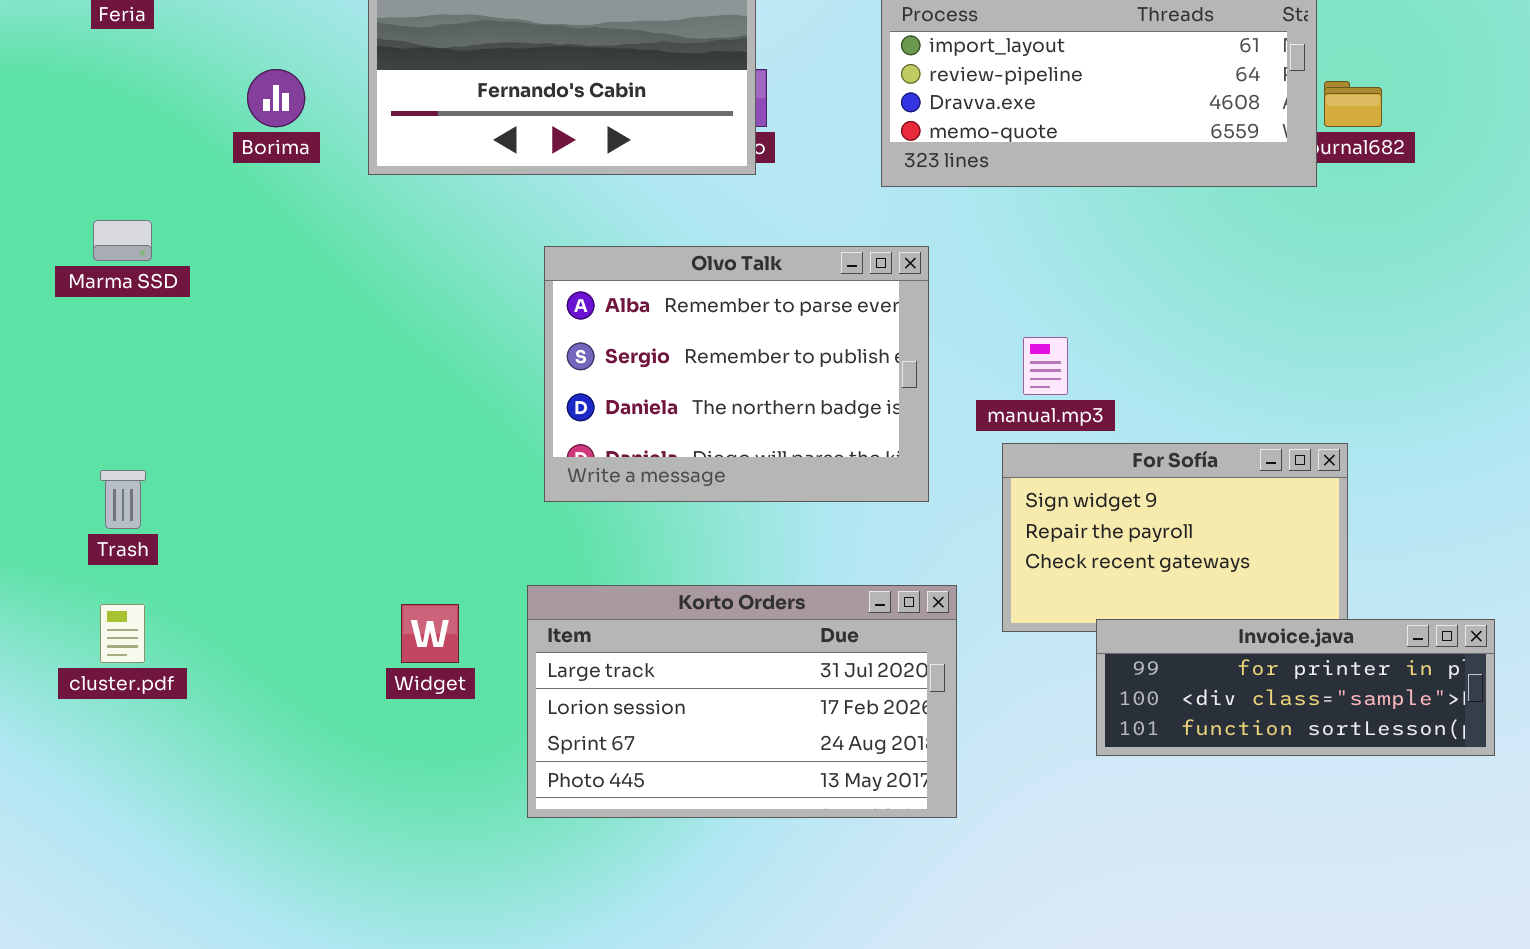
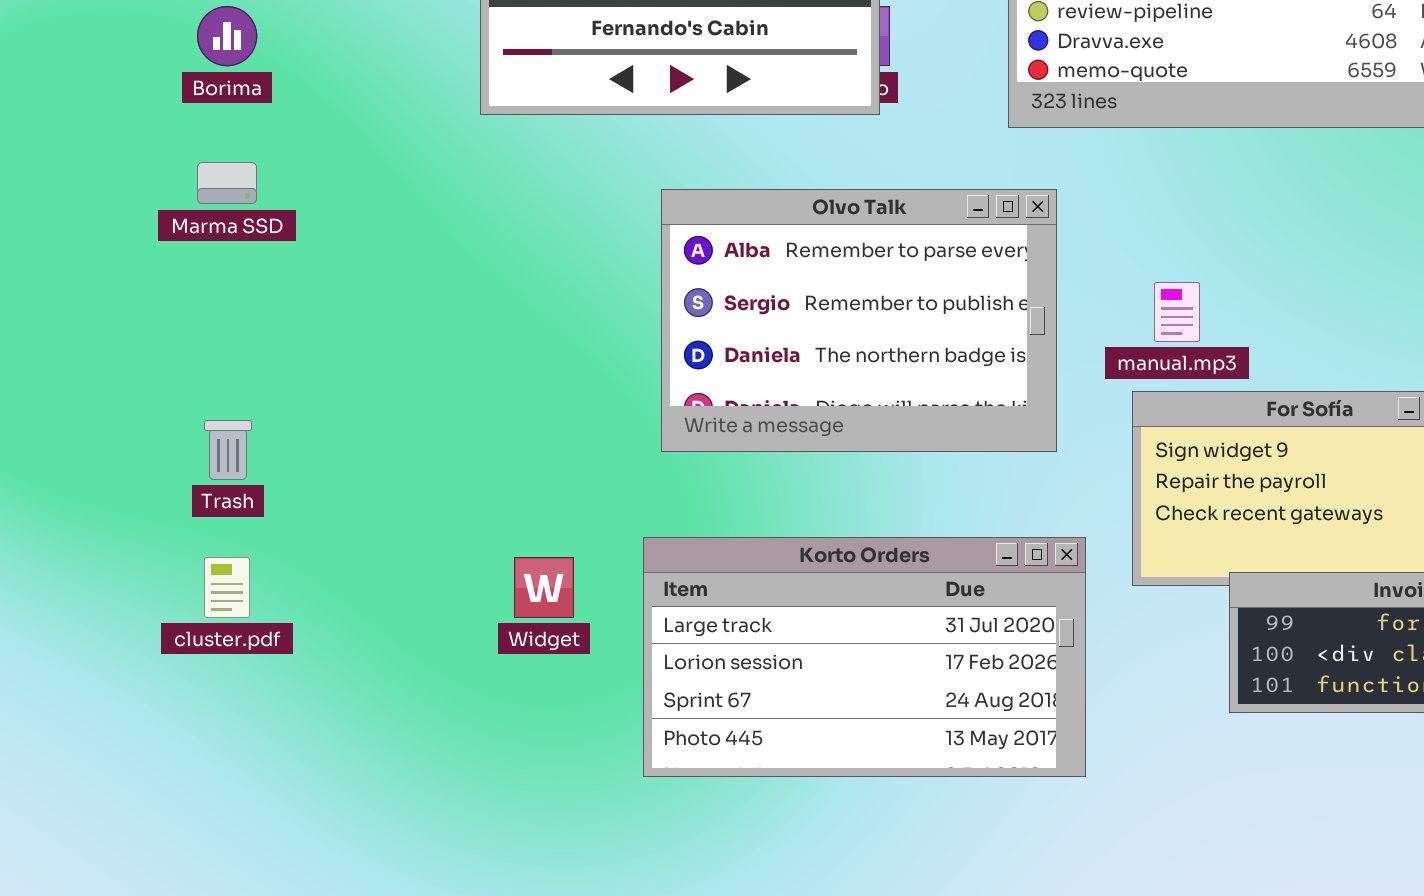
Borima: [247,69,305,127] -> [197,6,257,66], moved

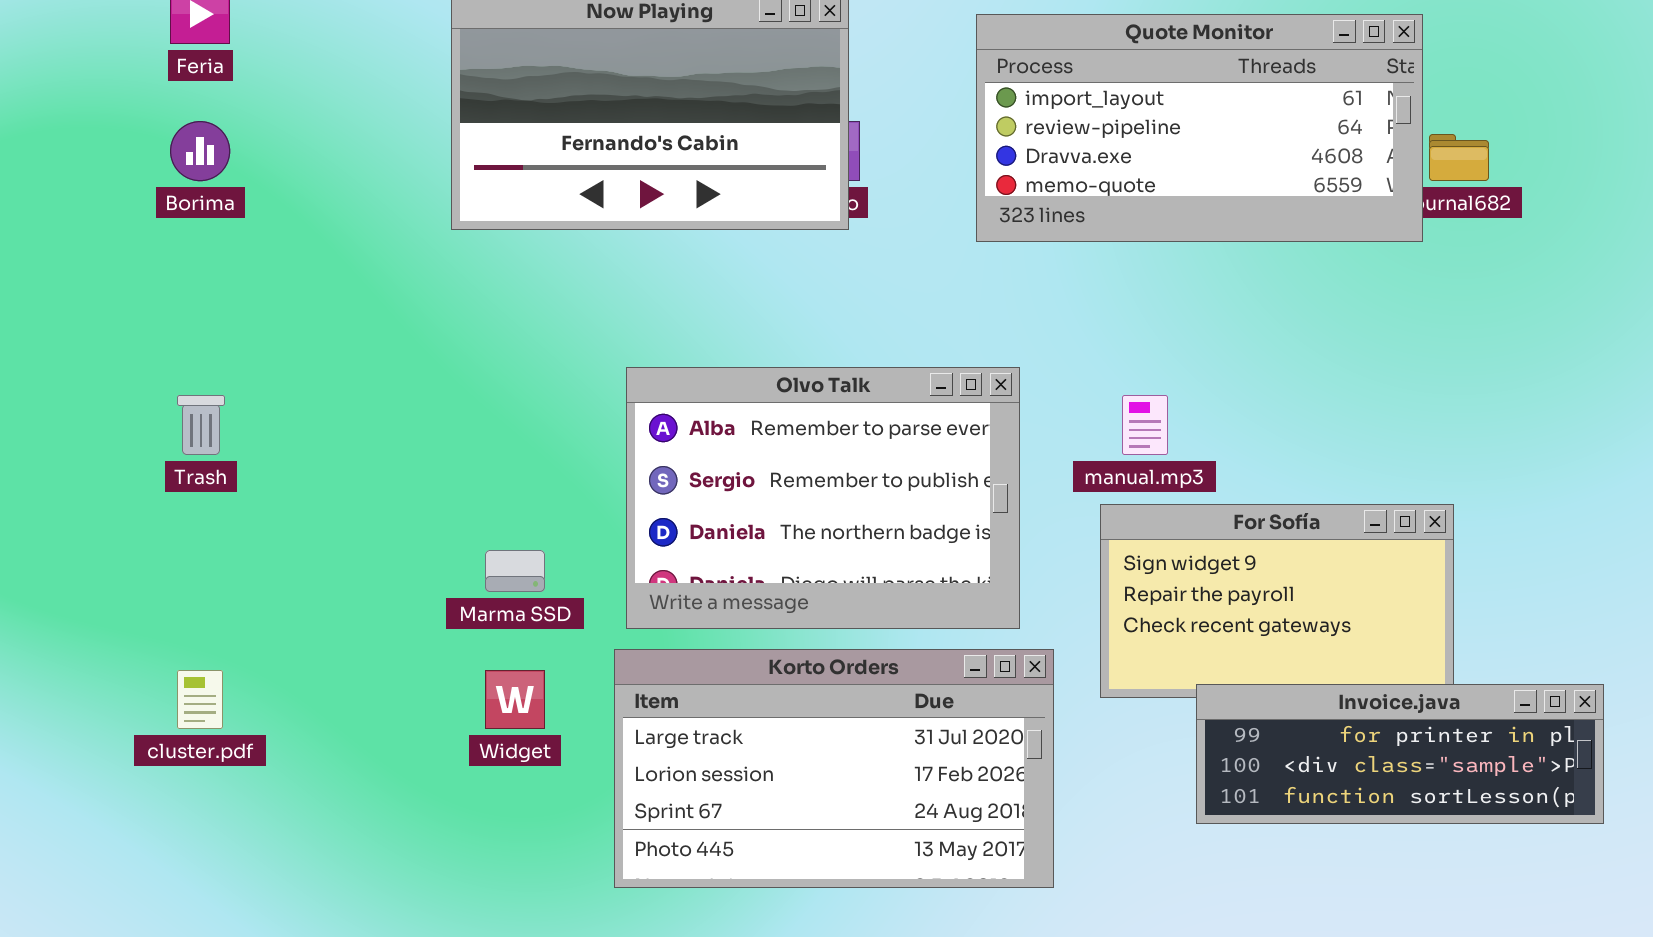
Marma SSD: [197,162,257,204] -> [485,550,545,592], moved
Olvo Talk: [661,189,1057,452] -> [626,367,1020,629], moved
Trash: [204,420,252,480] -> [177,395,225,455], moved

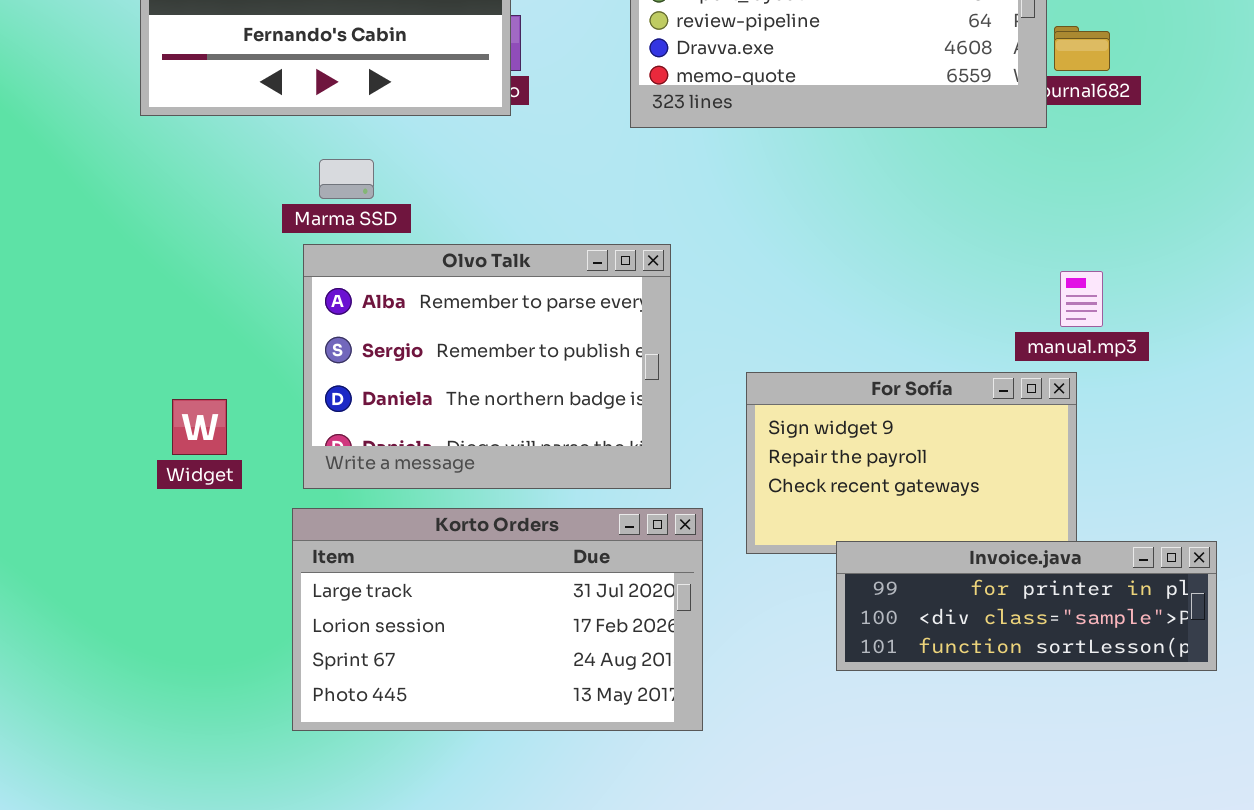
manual.mp3: [1122,395,1168,455] -> [1060,271,1103,327], moved
Marma SSD: [485,550,545,592] -> [319,159,374,199], moved
Widget: [485,670,545,729] -> [172,399,227,455], moved

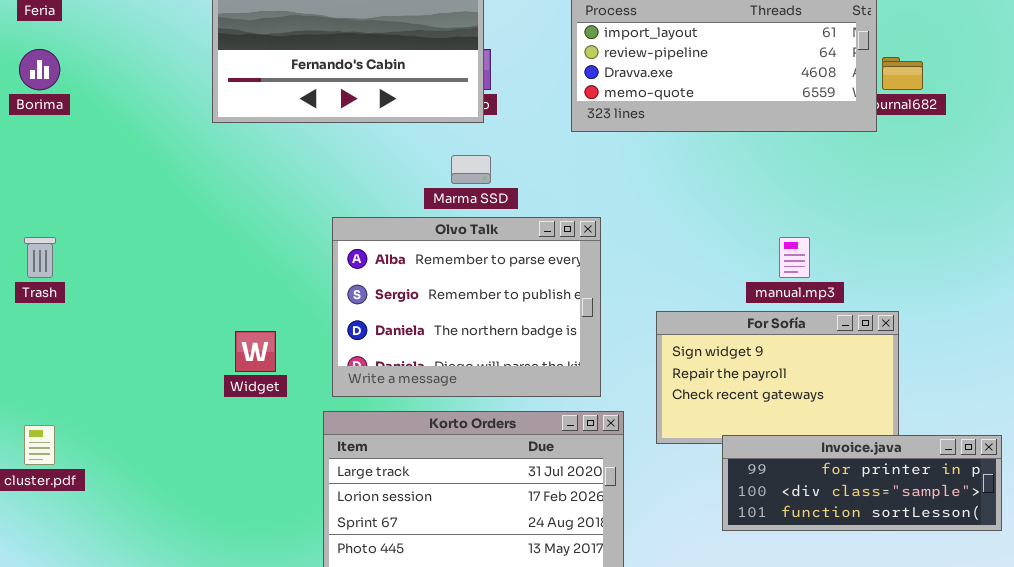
Marma SSD: [319,159,374,199] -> [451,155,491,184], moved
manual.mp3: [1060,271,1103,327] -> [779,237,810,278], moved

